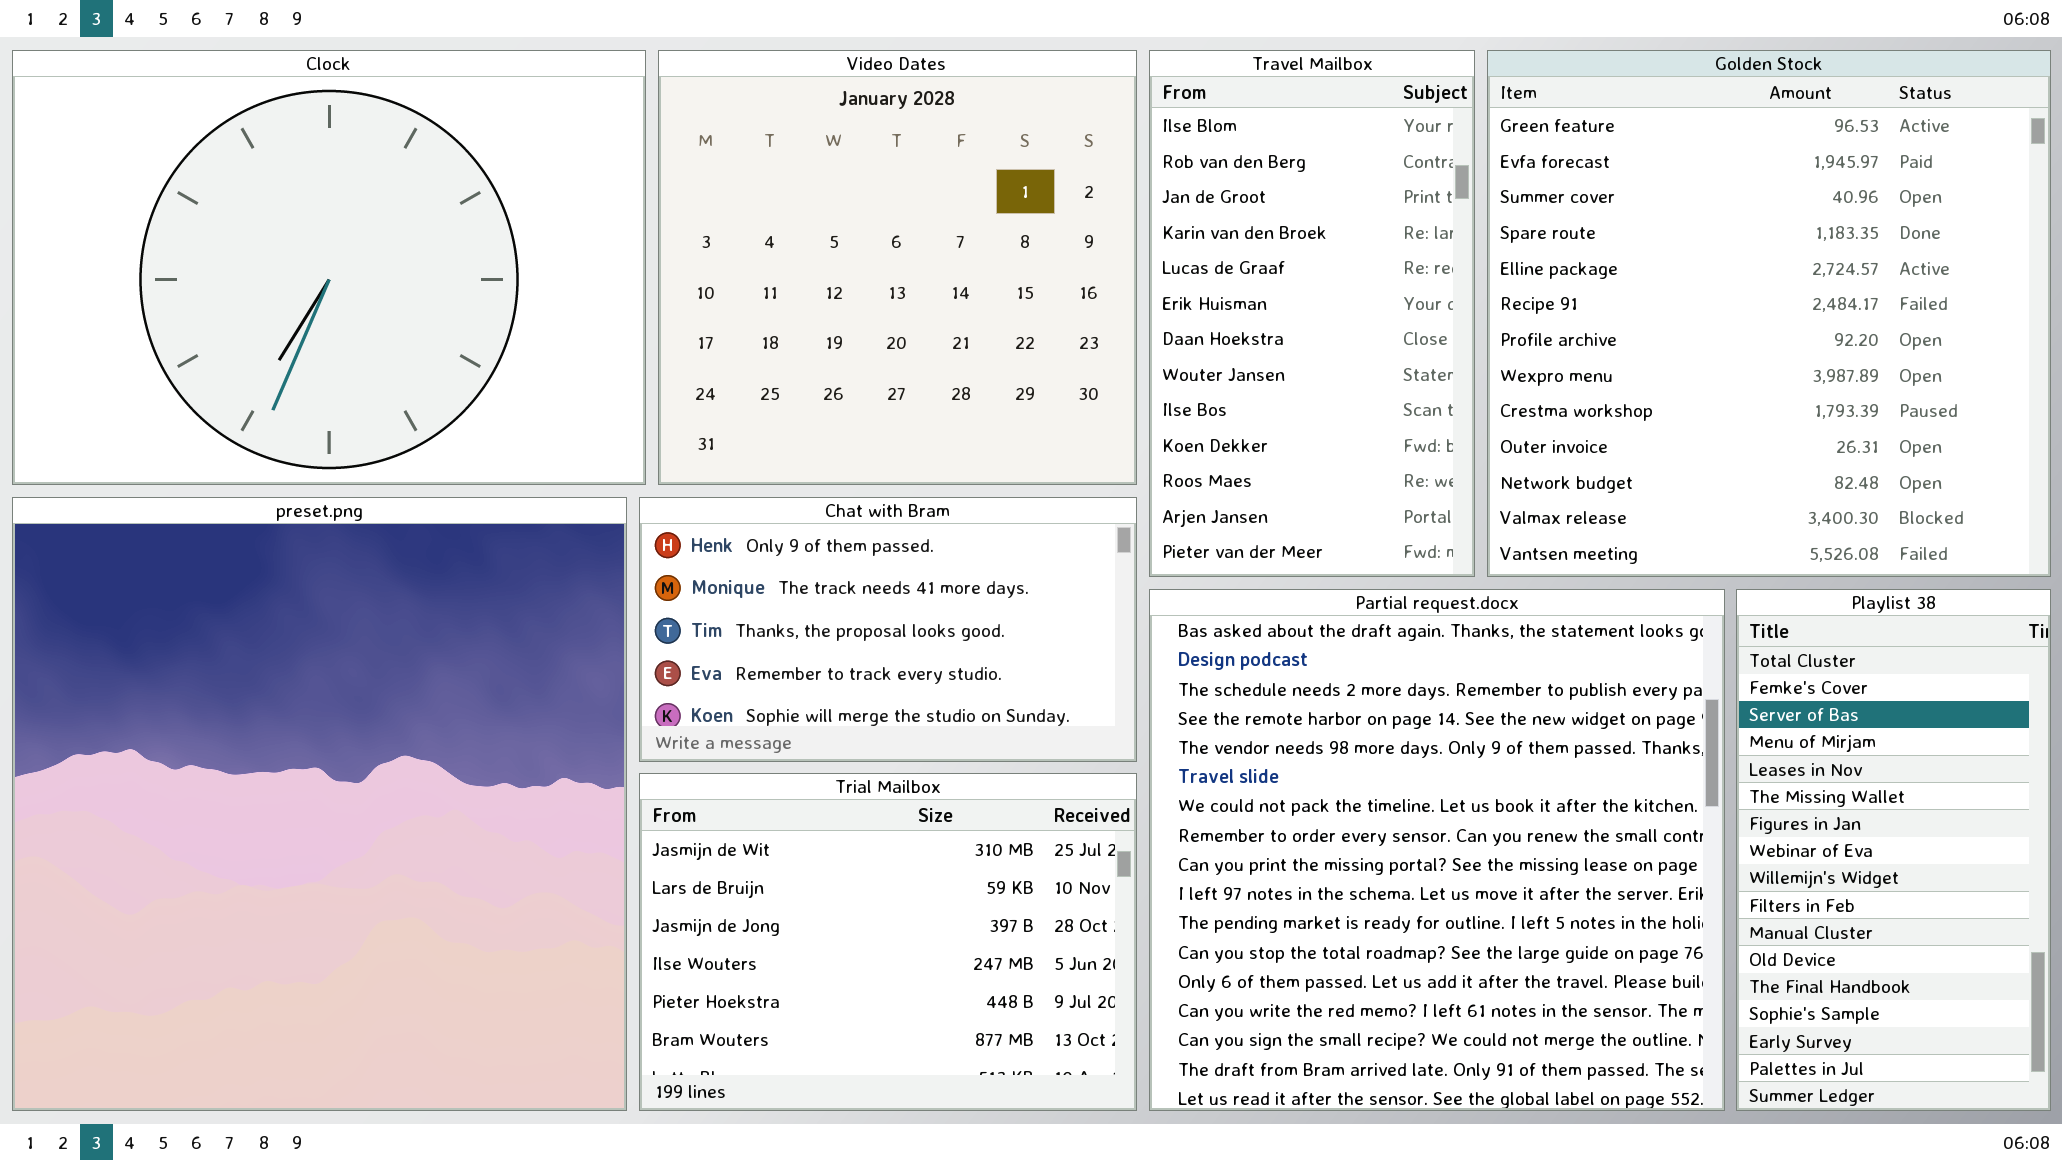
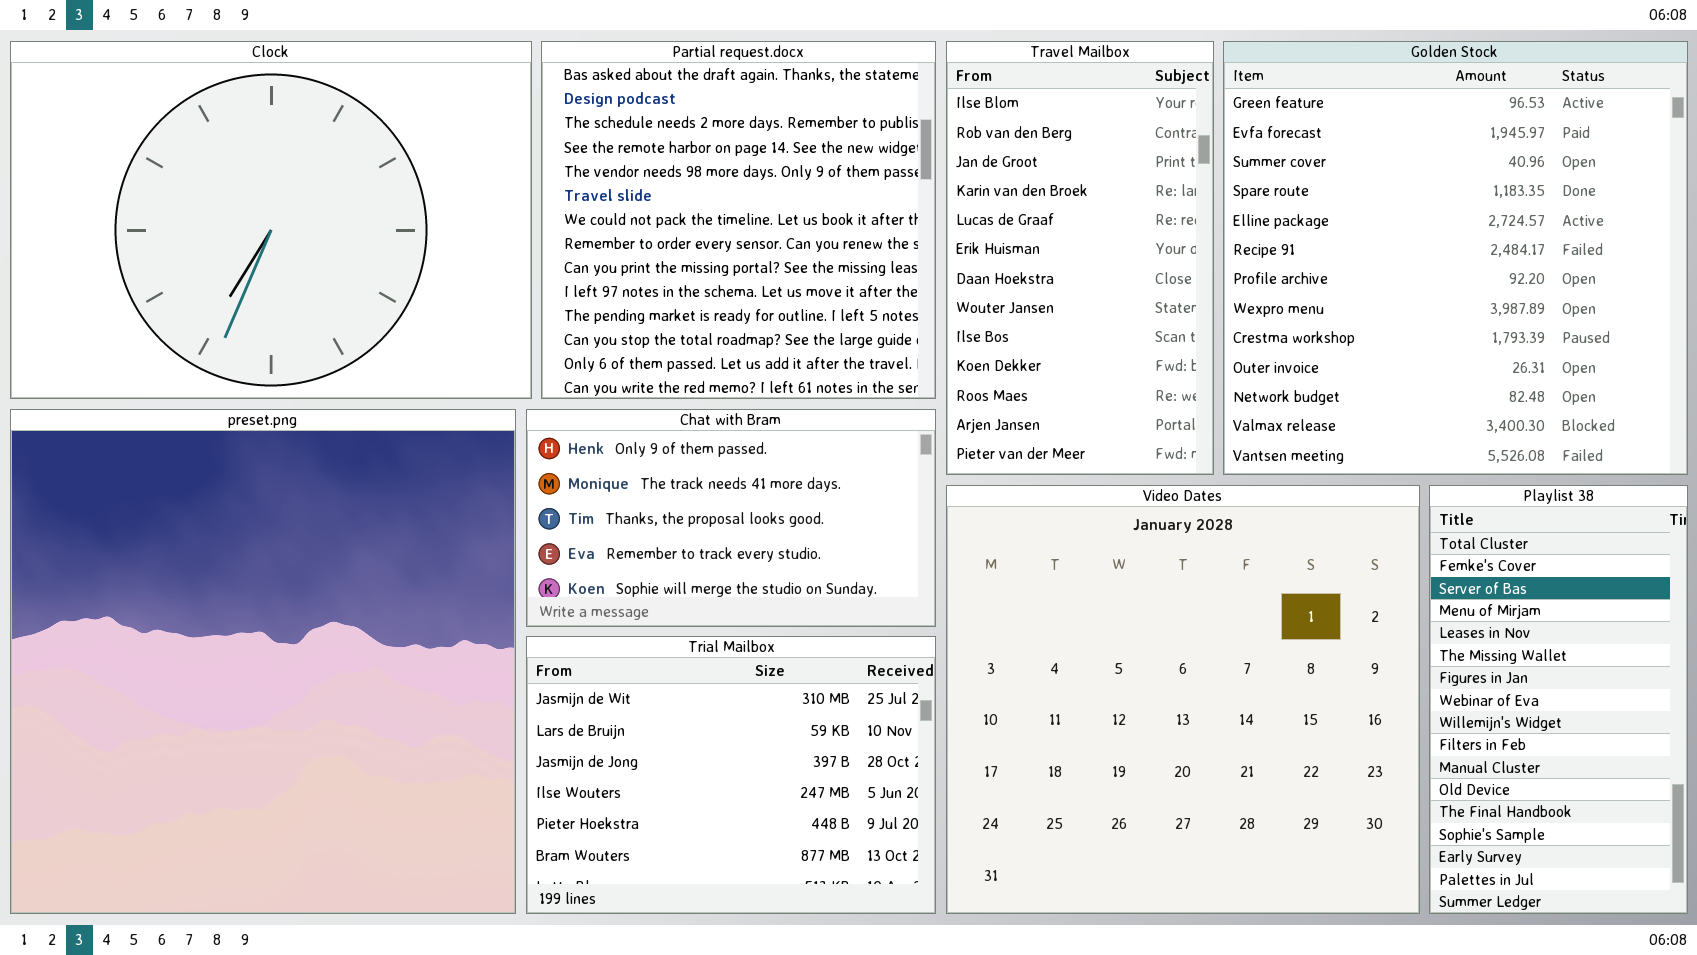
Video Dates: [658,50,1137,485] -> [946,485,1420,914], moved, resized
Partial request.docx: [1149,589,1725,1111] -> [541,41,936,399], moved, resized

